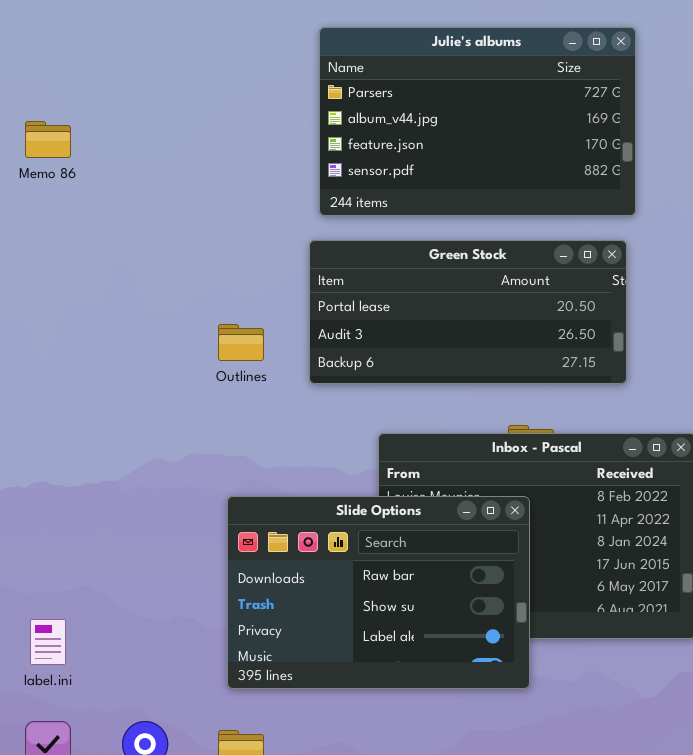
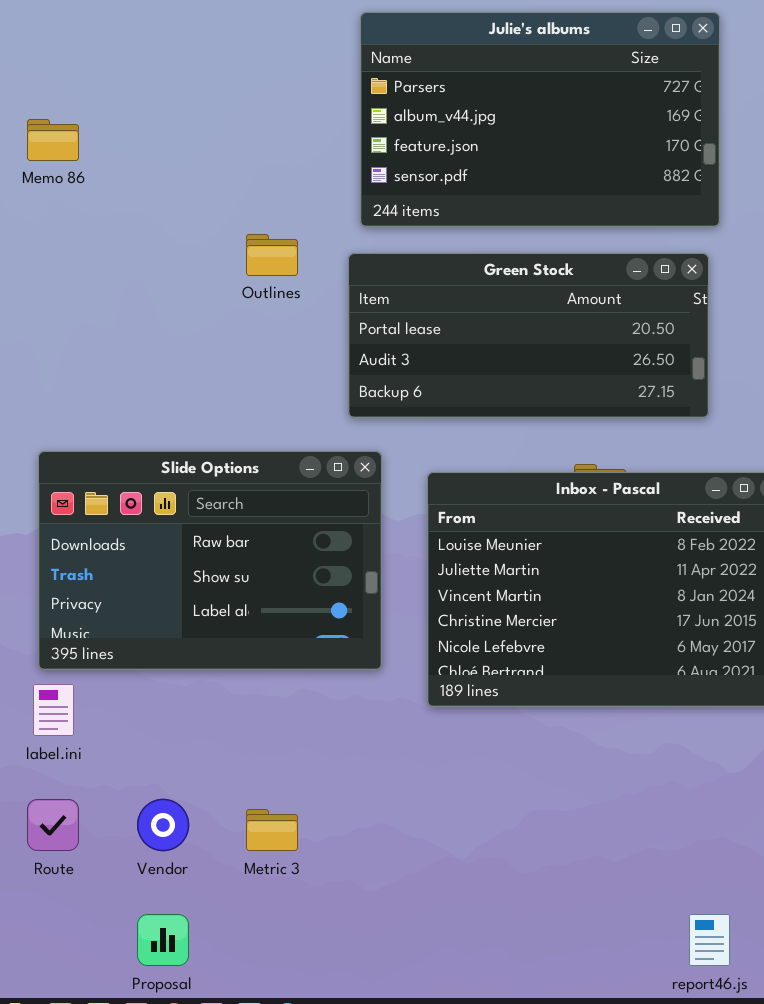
Outlines: [218,324,264,361] -> [246,234,298,276], moved
Slide Options: [227,496,530,689] -> [38,451,382,670], moved

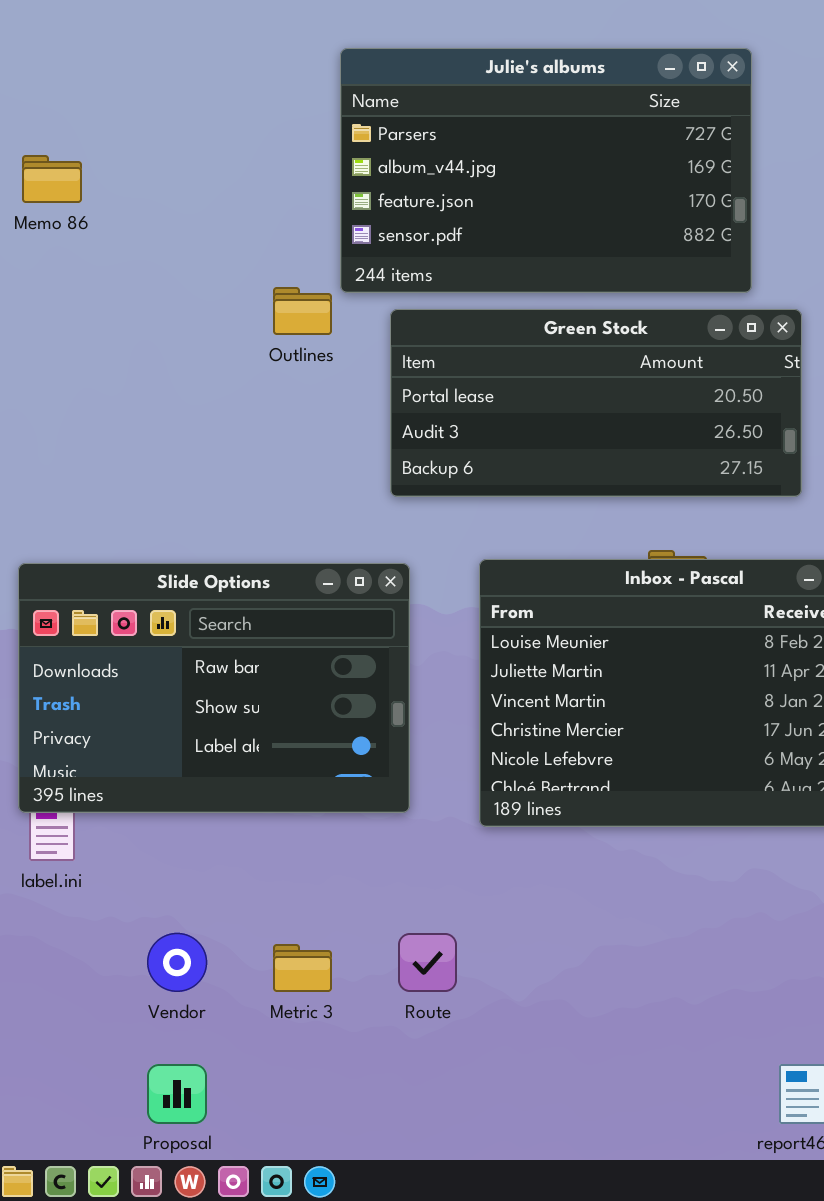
Julie's albums: [360,12,720,227] -> [340,48,752,293], moved
Slide Options: [38,451,382,670] -> [18,563,410,813], moved
Route: [27,799,79,851] -> [398,933,457,992], moved

